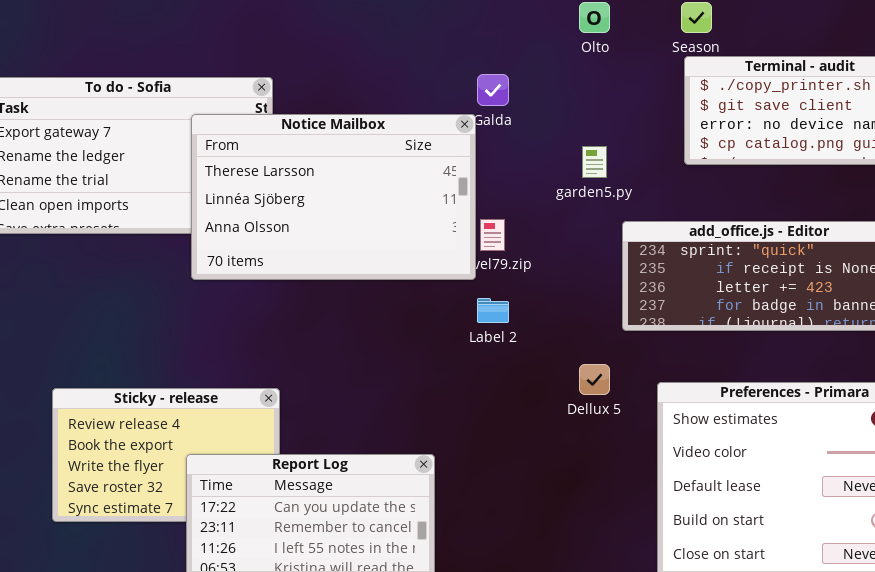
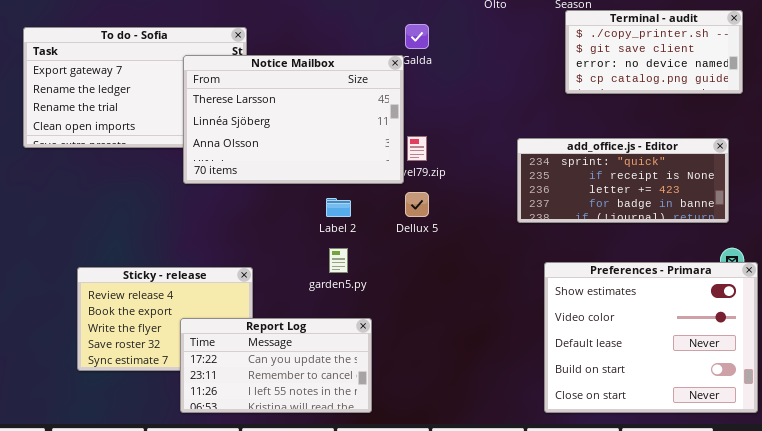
garden5.py: [582,146,607,178] -> [329,248,348,273], moved
Label 2: [477,298,509,323] -> [326,198,351,217], moved
Dellux 5: [579,364,610,395] -> [405,192,429,217], moved

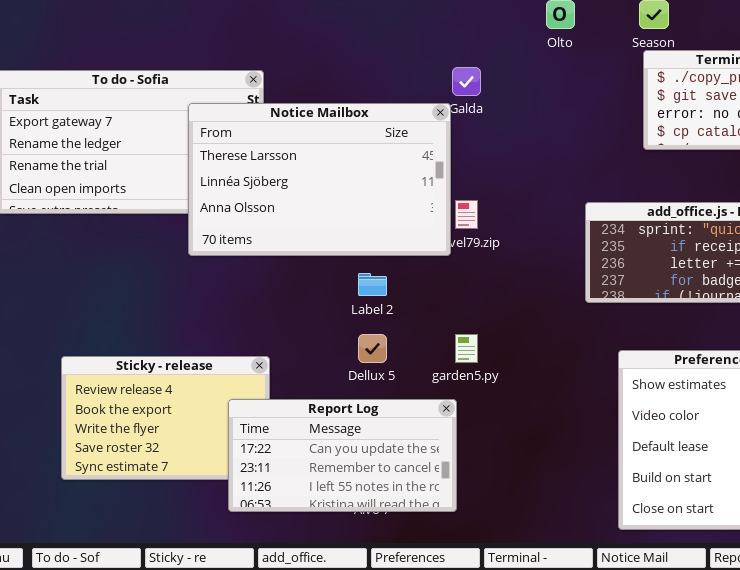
Dellux 5: [405,192,429,217] -> [358,334,387,363], moved
garden5.py: [329,248,348,273] -> [455,334,478,363], moved
Report Log: [180,318,372,413] -> [228,399,457,512], moved

